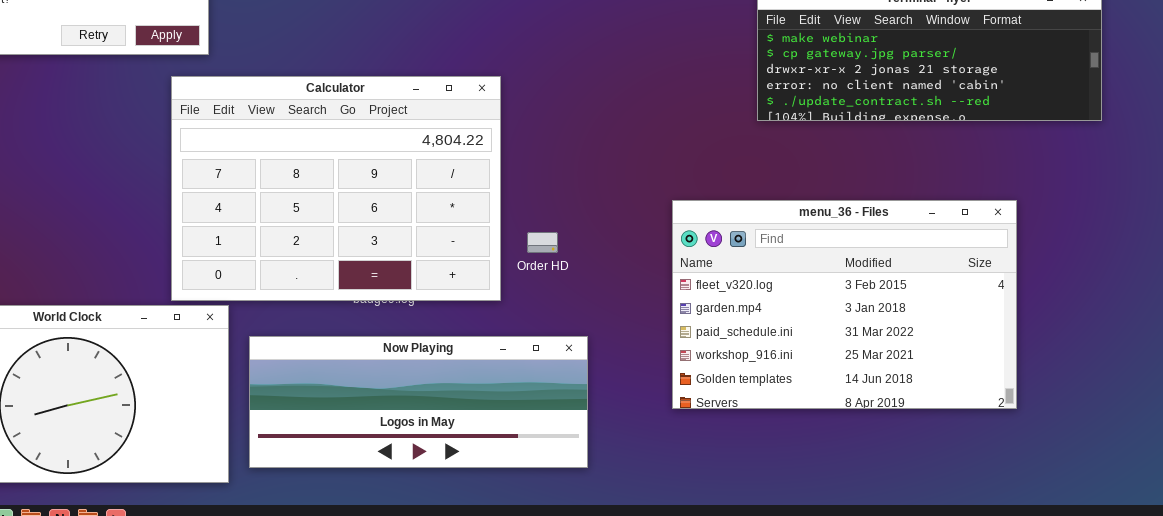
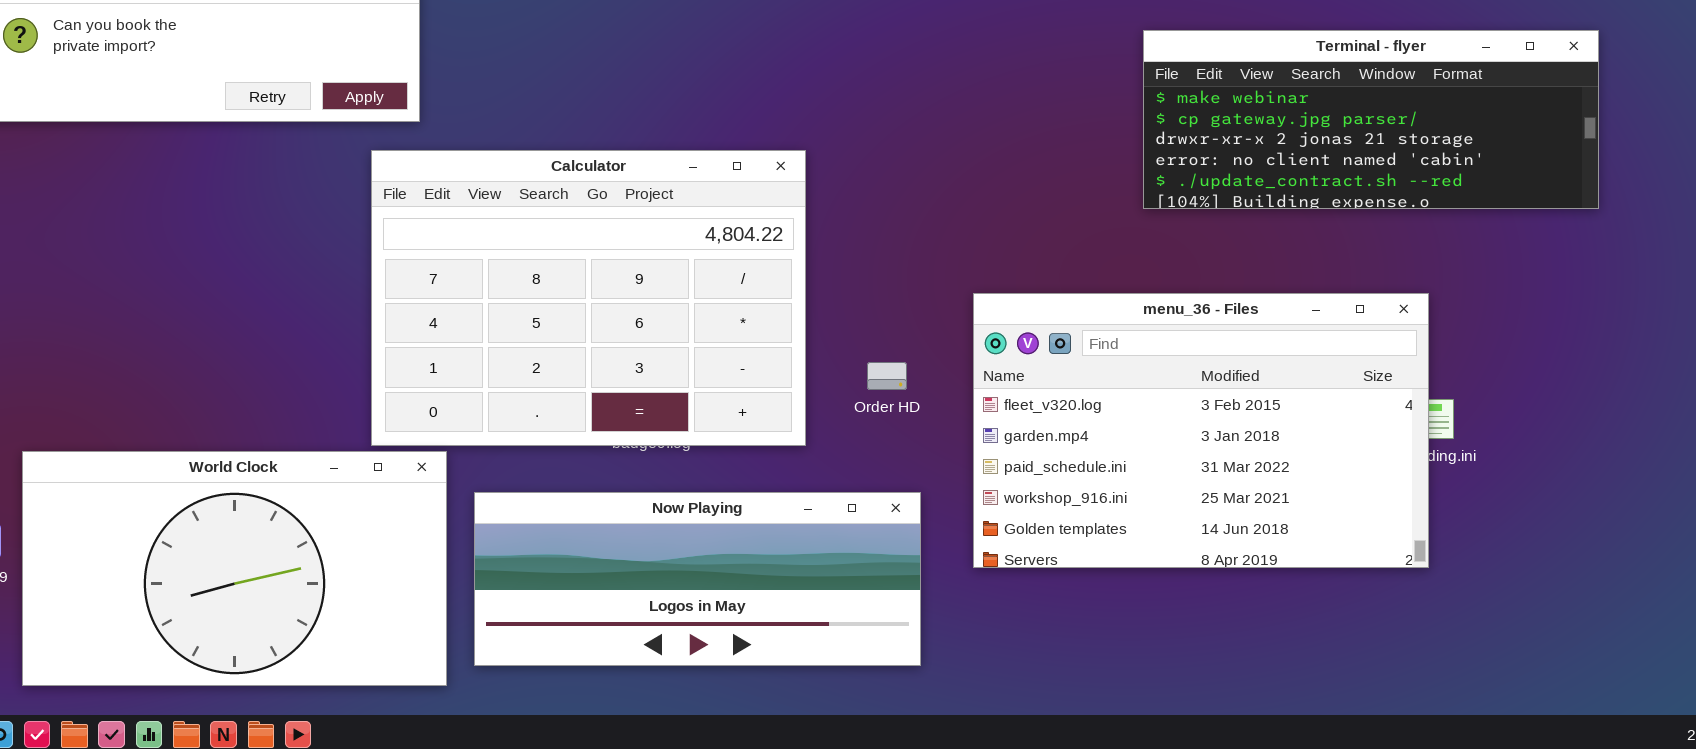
menu_36 - Files: [672,200,1017,409] -> [973,293,1429,568], moved
Order HD: [527,232,558,253] -> [867,362,907,390], moved

